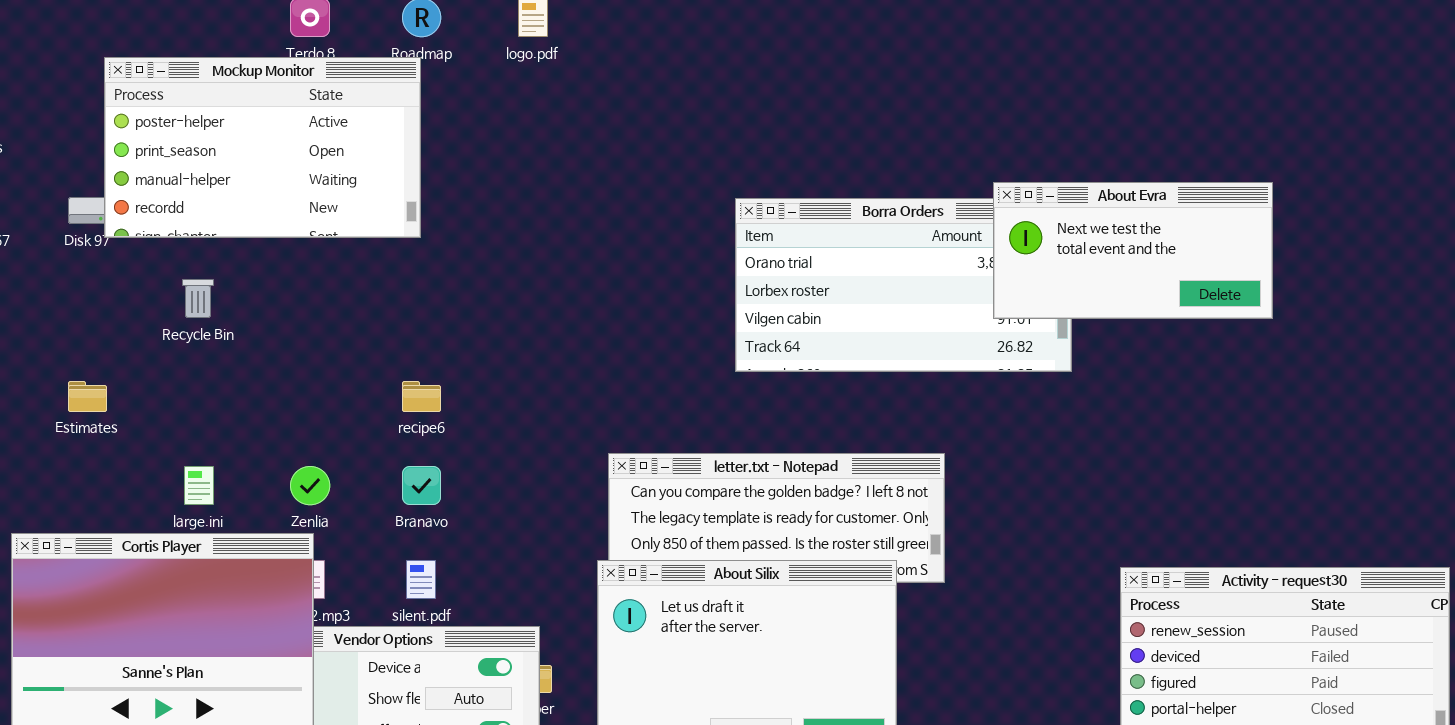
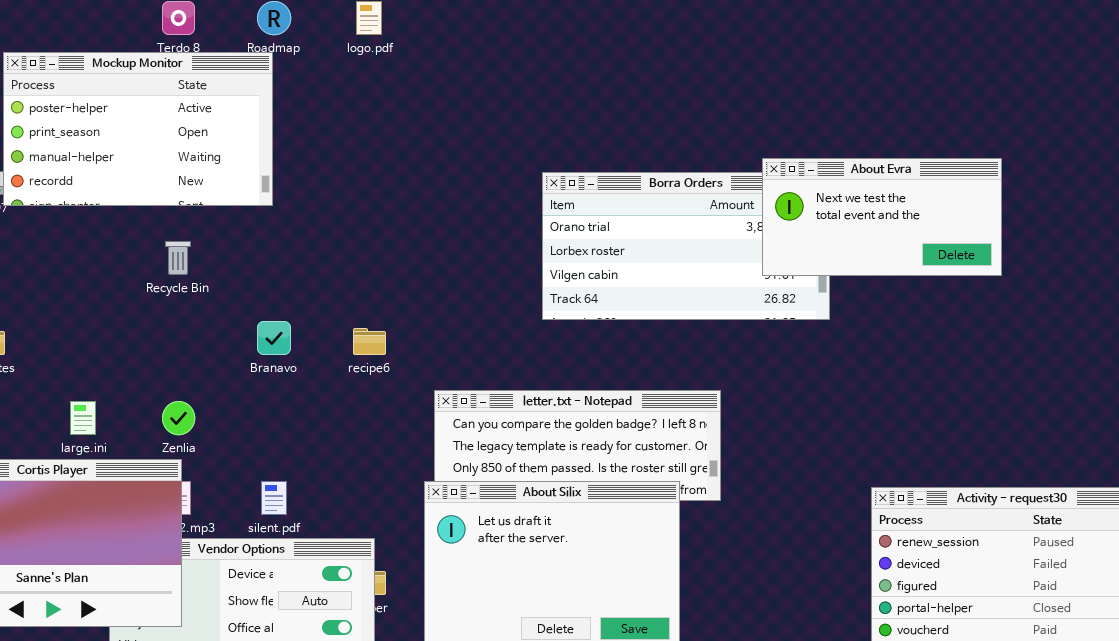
Recycle Bin: [182,279,214,318] -> [165,241,191,275], moved
recipe6: [402,381,441,412] -> [353,328,386,355], moved
Branavo: [402,466,441,505] -> [257,321,291,355], moved

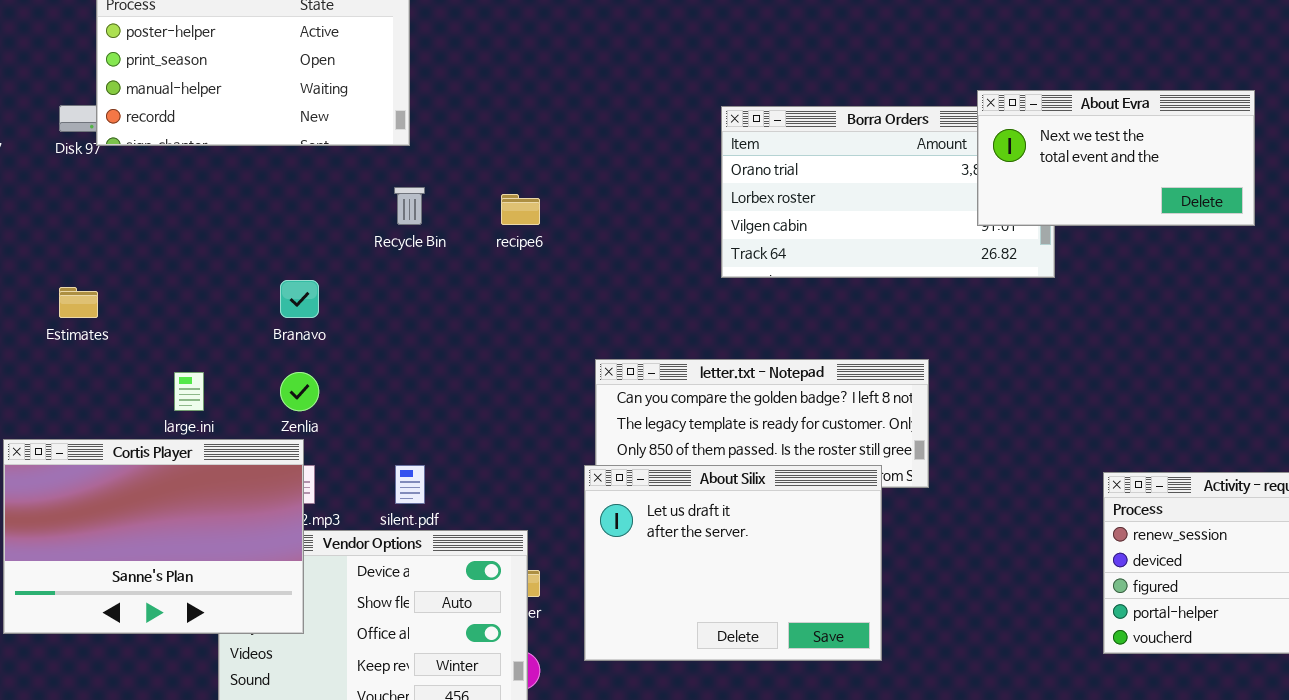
Recycle Bin: [165,241,191,275] -> [394,187,425,225], moved
Branavo: [257,321,291,355] -> [280,280,319,318], moved
recipe6: [353,328,386,355] -> [501,194,540,225], moved

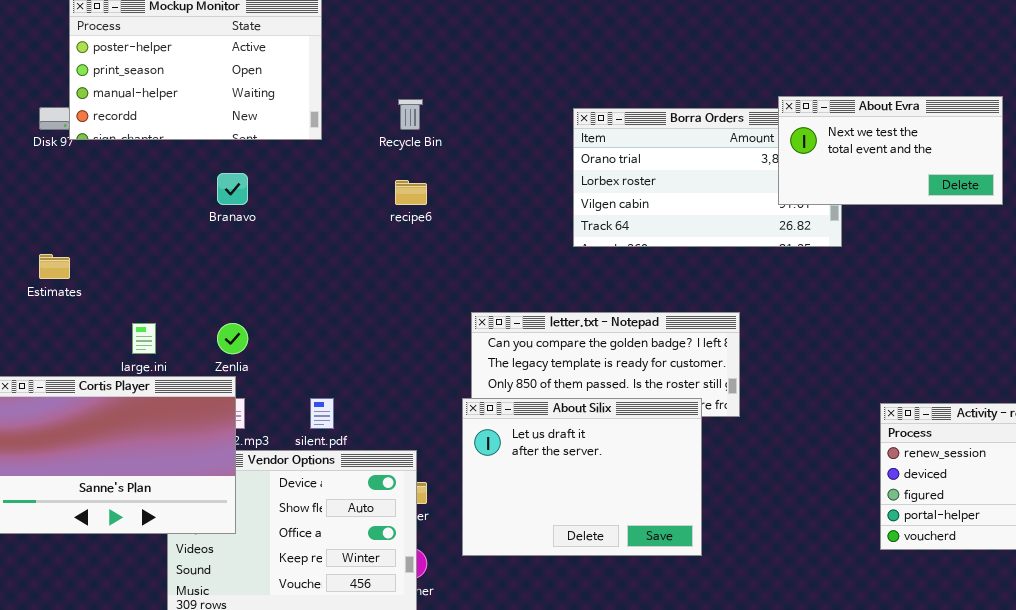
Recycle Bin: [394,187,425,225] -> [398,99,423,130], moved
Branavo: [280,280,319,318] -> [217,173,248,205], moved

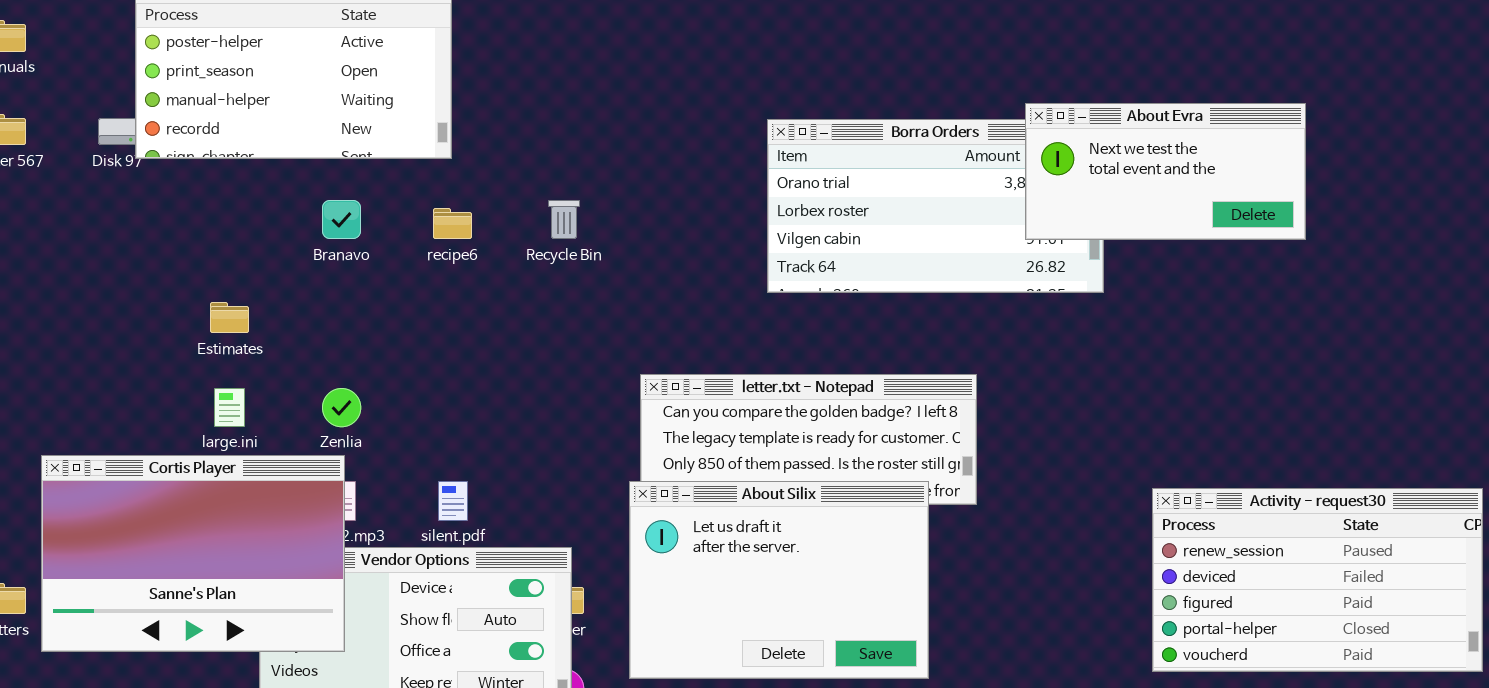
Recycle Bin: [398,99,423,130] -> [548,200,580,239], moved
recipe6: [395,180,427,205] -> [433,208,472,239], moved
Estimates: [39,254,70,279] -> [210,302,249,333], moved

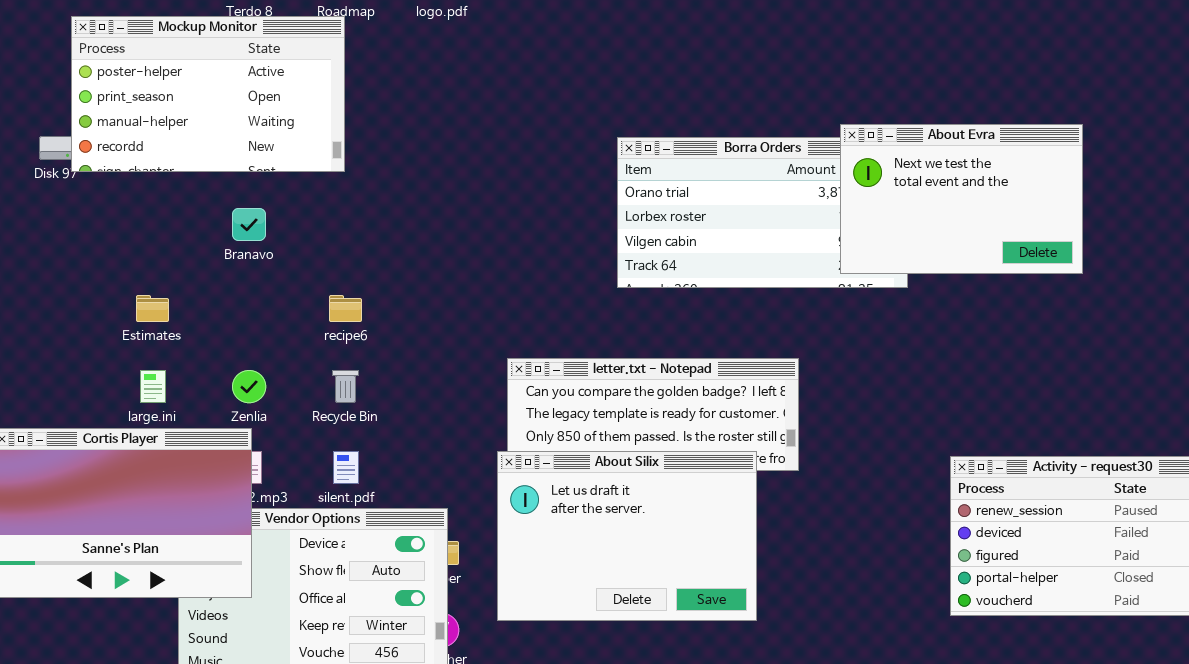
About Evra: [1025,103,1306,240] -> [840,124,1083,274], resized
Recycle Bin: [548,200,580,239] -> [332,370,359,403], moved
recipe6: [433,208,472,239] -> [329,295,362,322], moved

